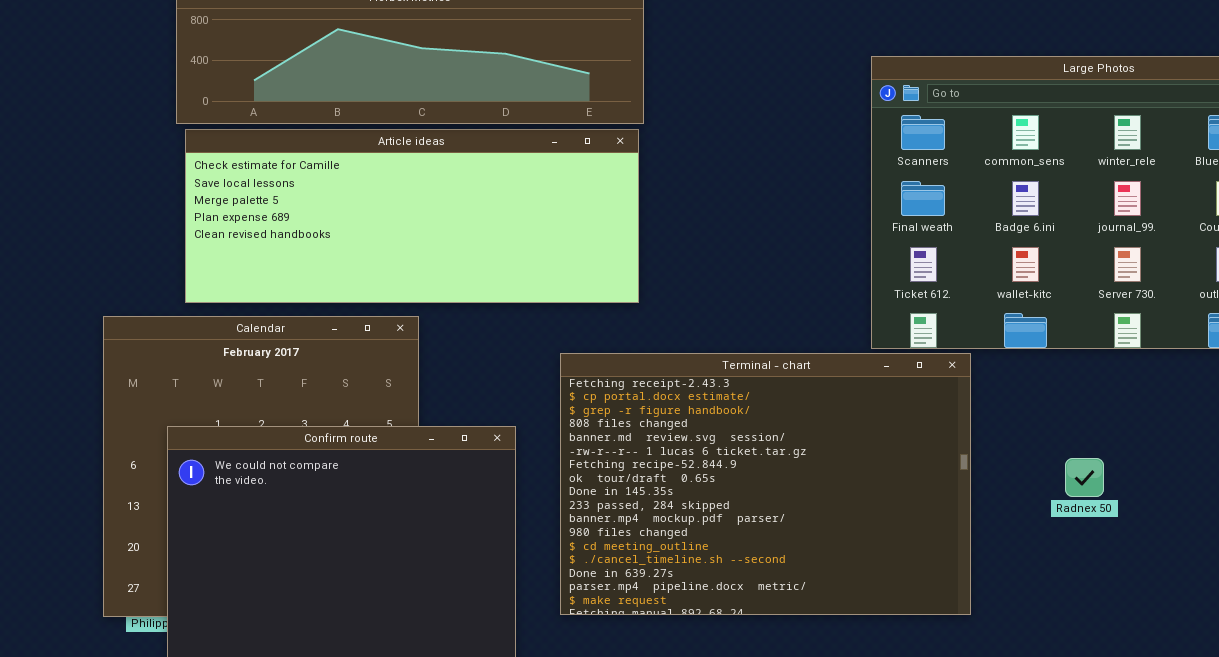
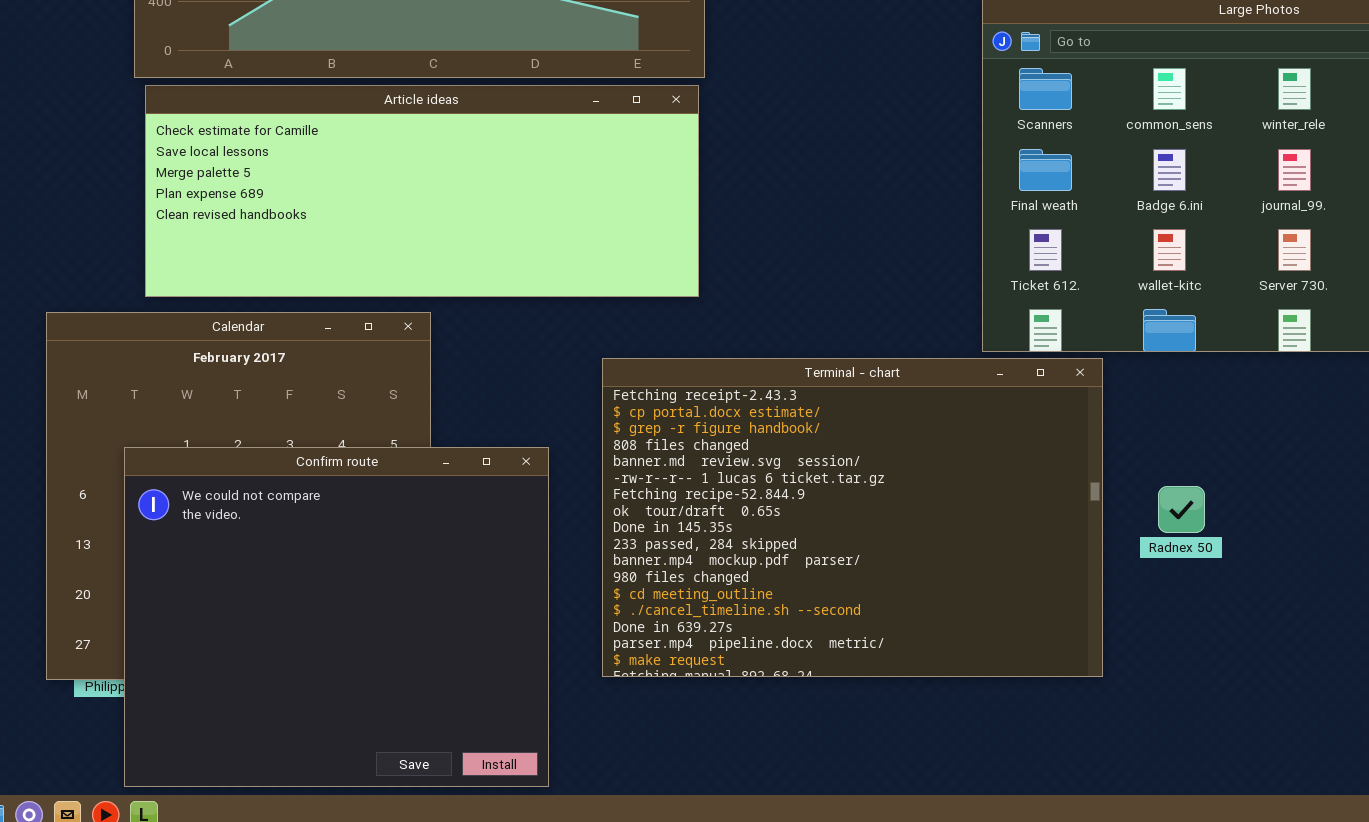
Radnex 50: [1065,458,1104,497] -> [1158,486,1205,533], moved

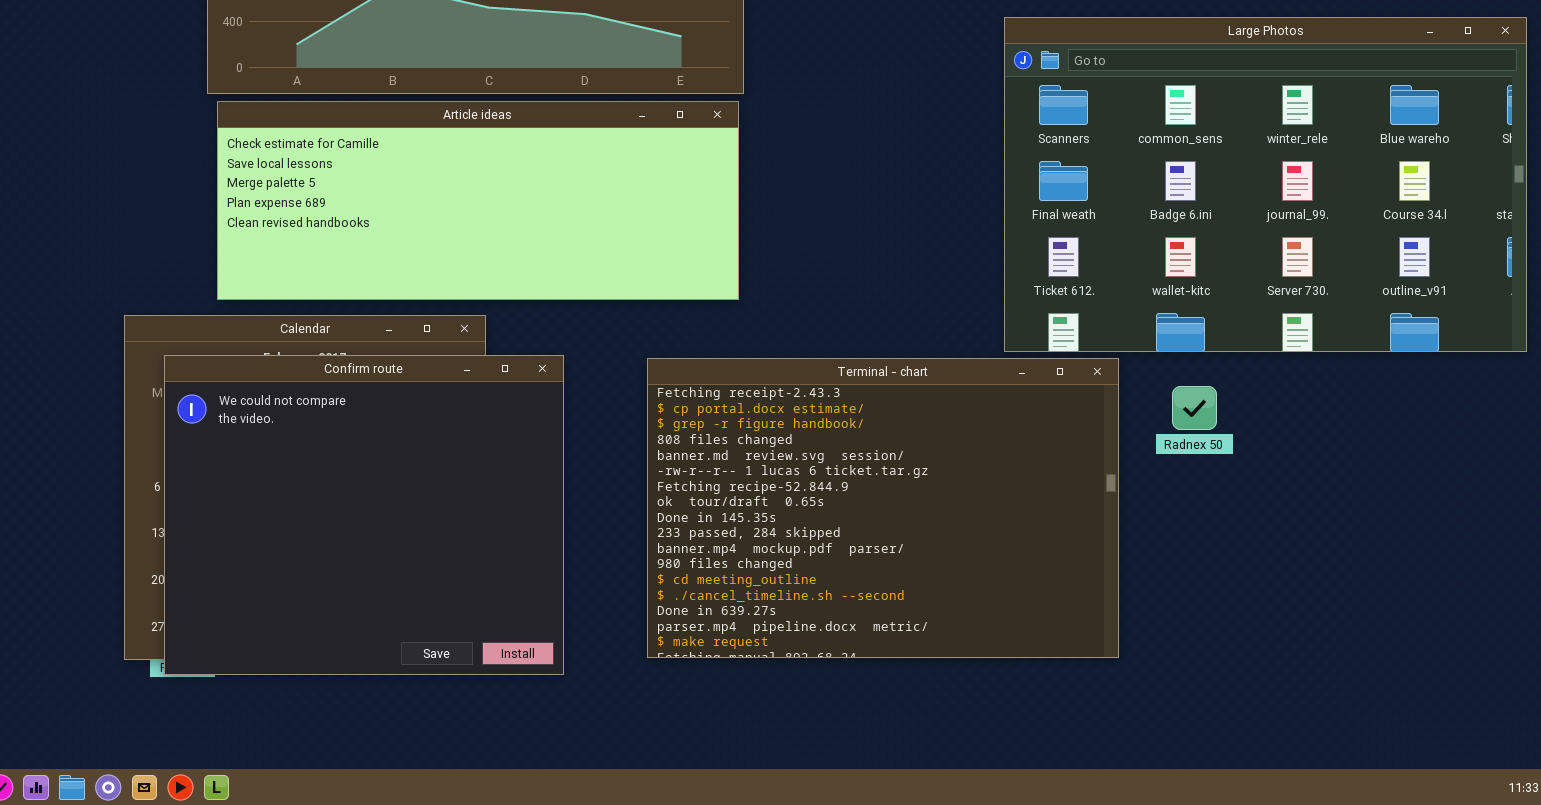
Confirm route: [124,447,549,787] -> [164,355,564,675], moved
Radnex 50: [1158,486,1205,533] -> [1172,386,1217,430], moved

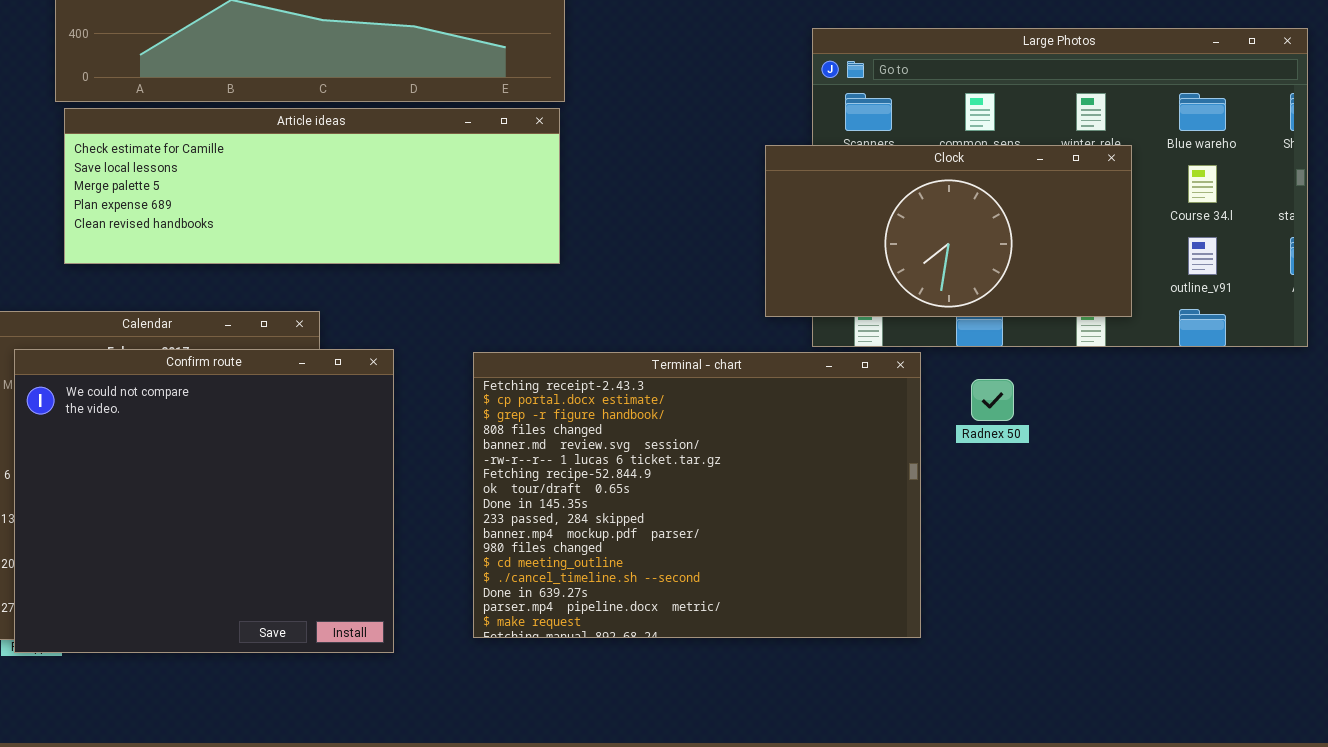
Article ideas: [217,101,739,300] -> [64,108,560,264], resized
Clock: none -> [765,145,1132,317], opened

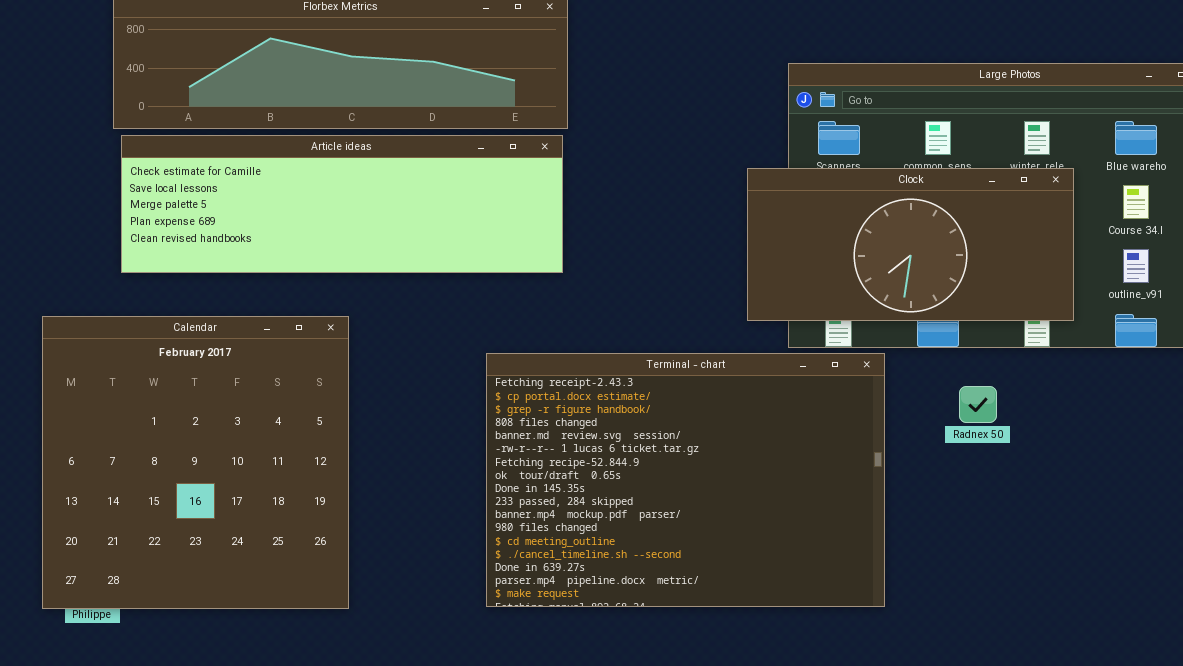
Confirm route: [14,349,394,653] -> none, closed
Radnex 50: [971,379,1014,421] -> [959,386,997,423], moved

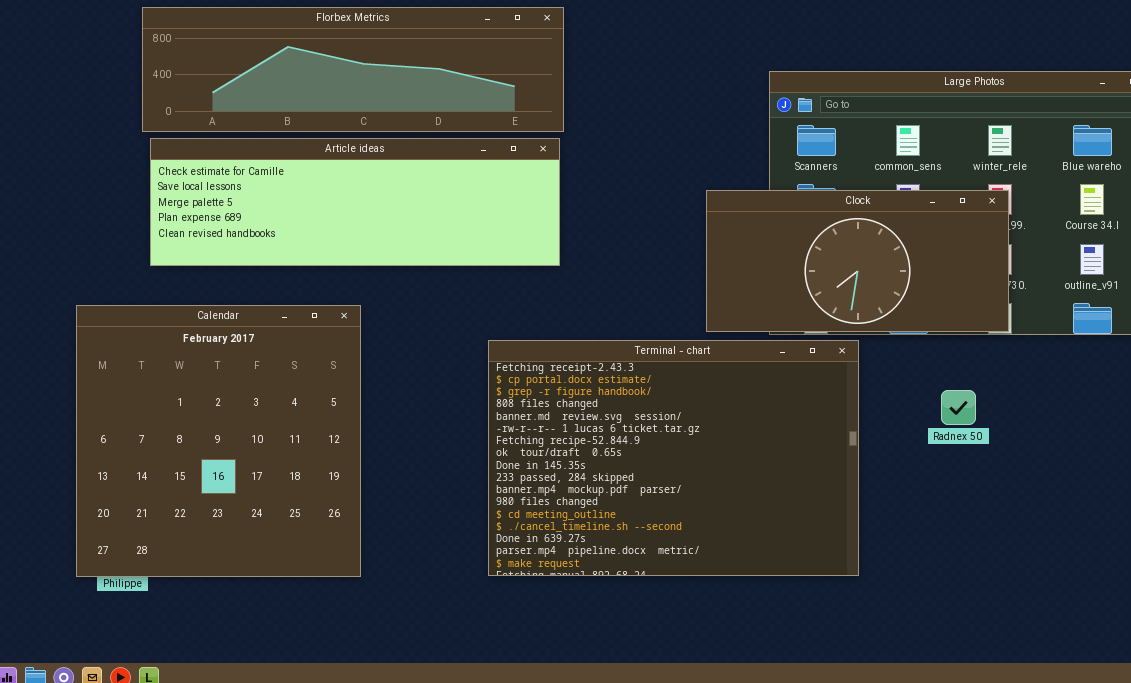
Clock: [747,168,1074,321] -> [706,190,1009,332], moved
Radnex 50: [959,386,997,423] -> [941,390,976,425], moved

